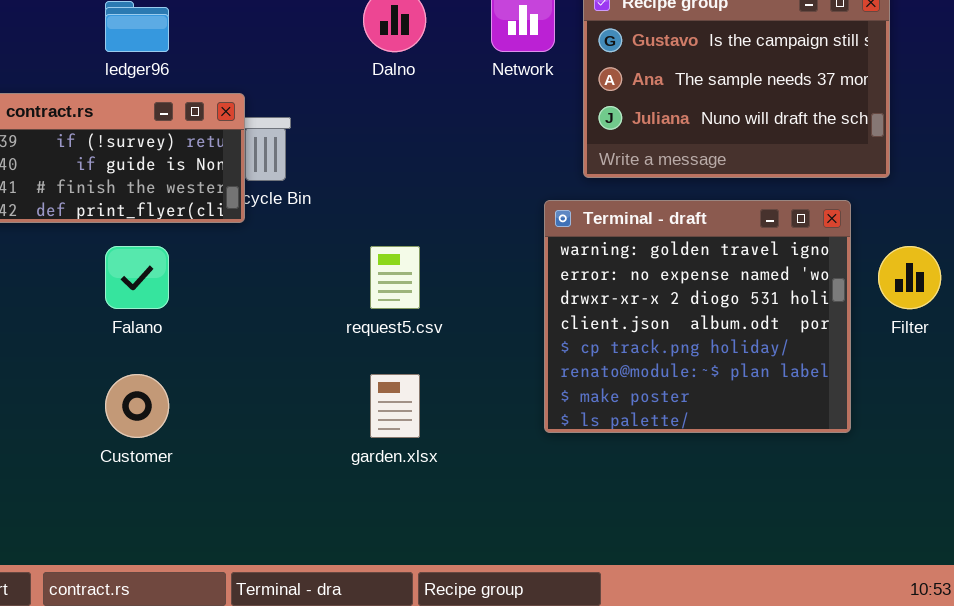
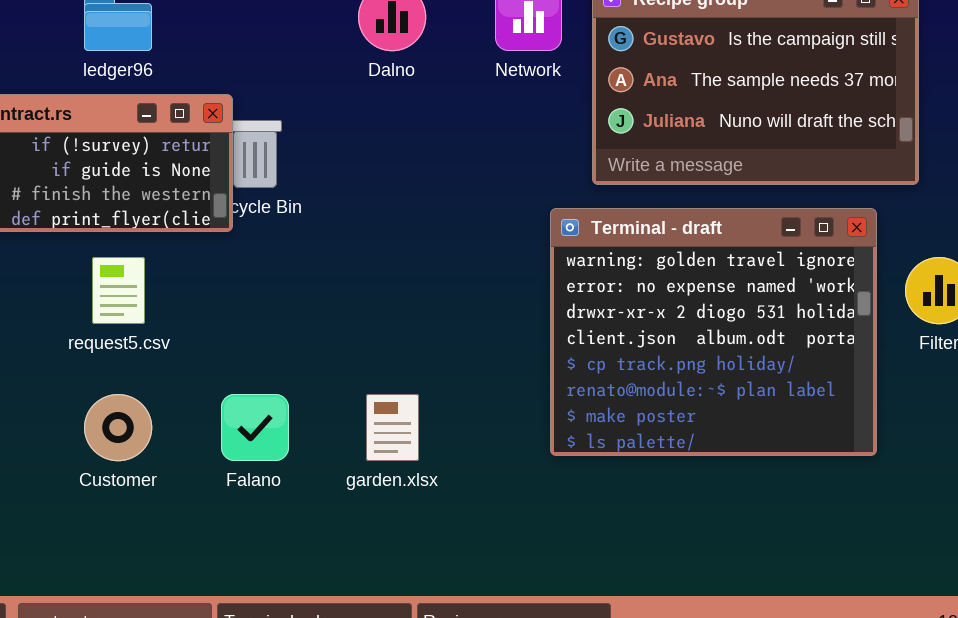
Falano: [105,246,169,309] -> [221,394,289,461], moved
request5.csv: [370,246,420,309] -> [92,257,145,324], moved

